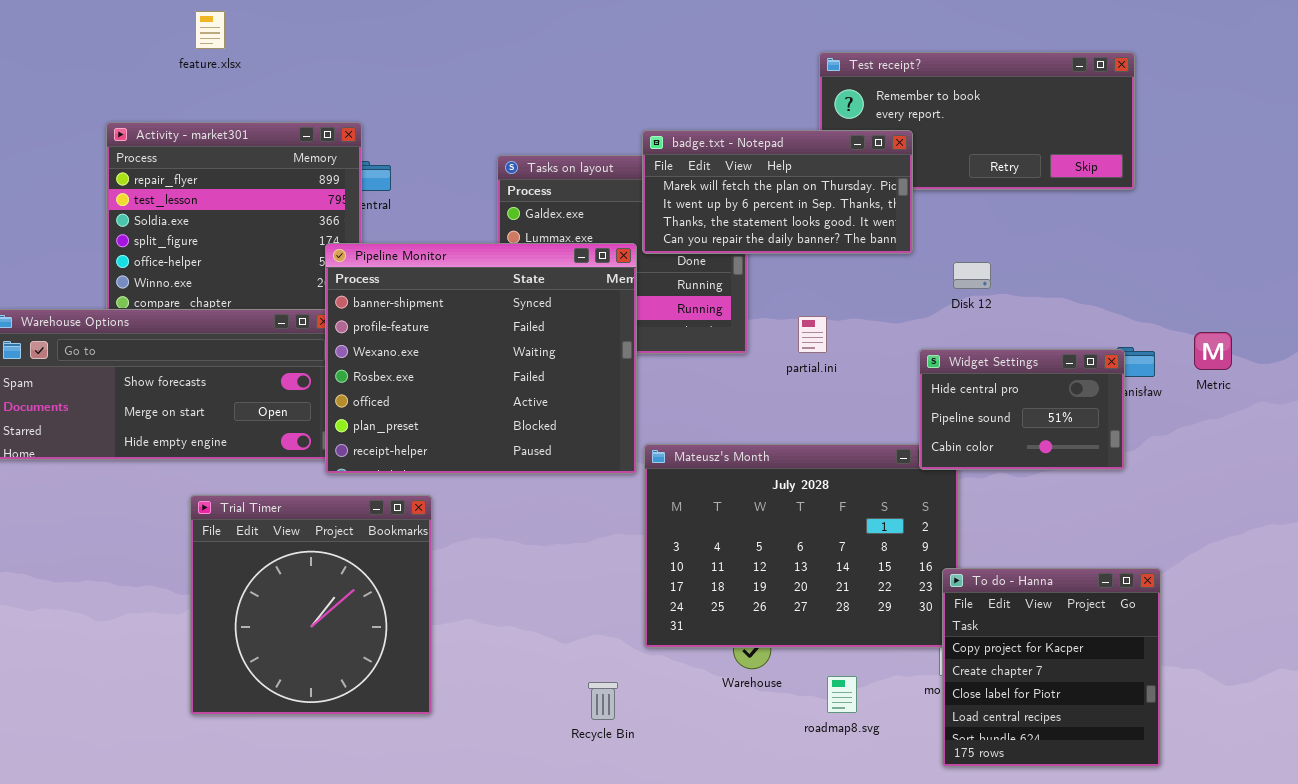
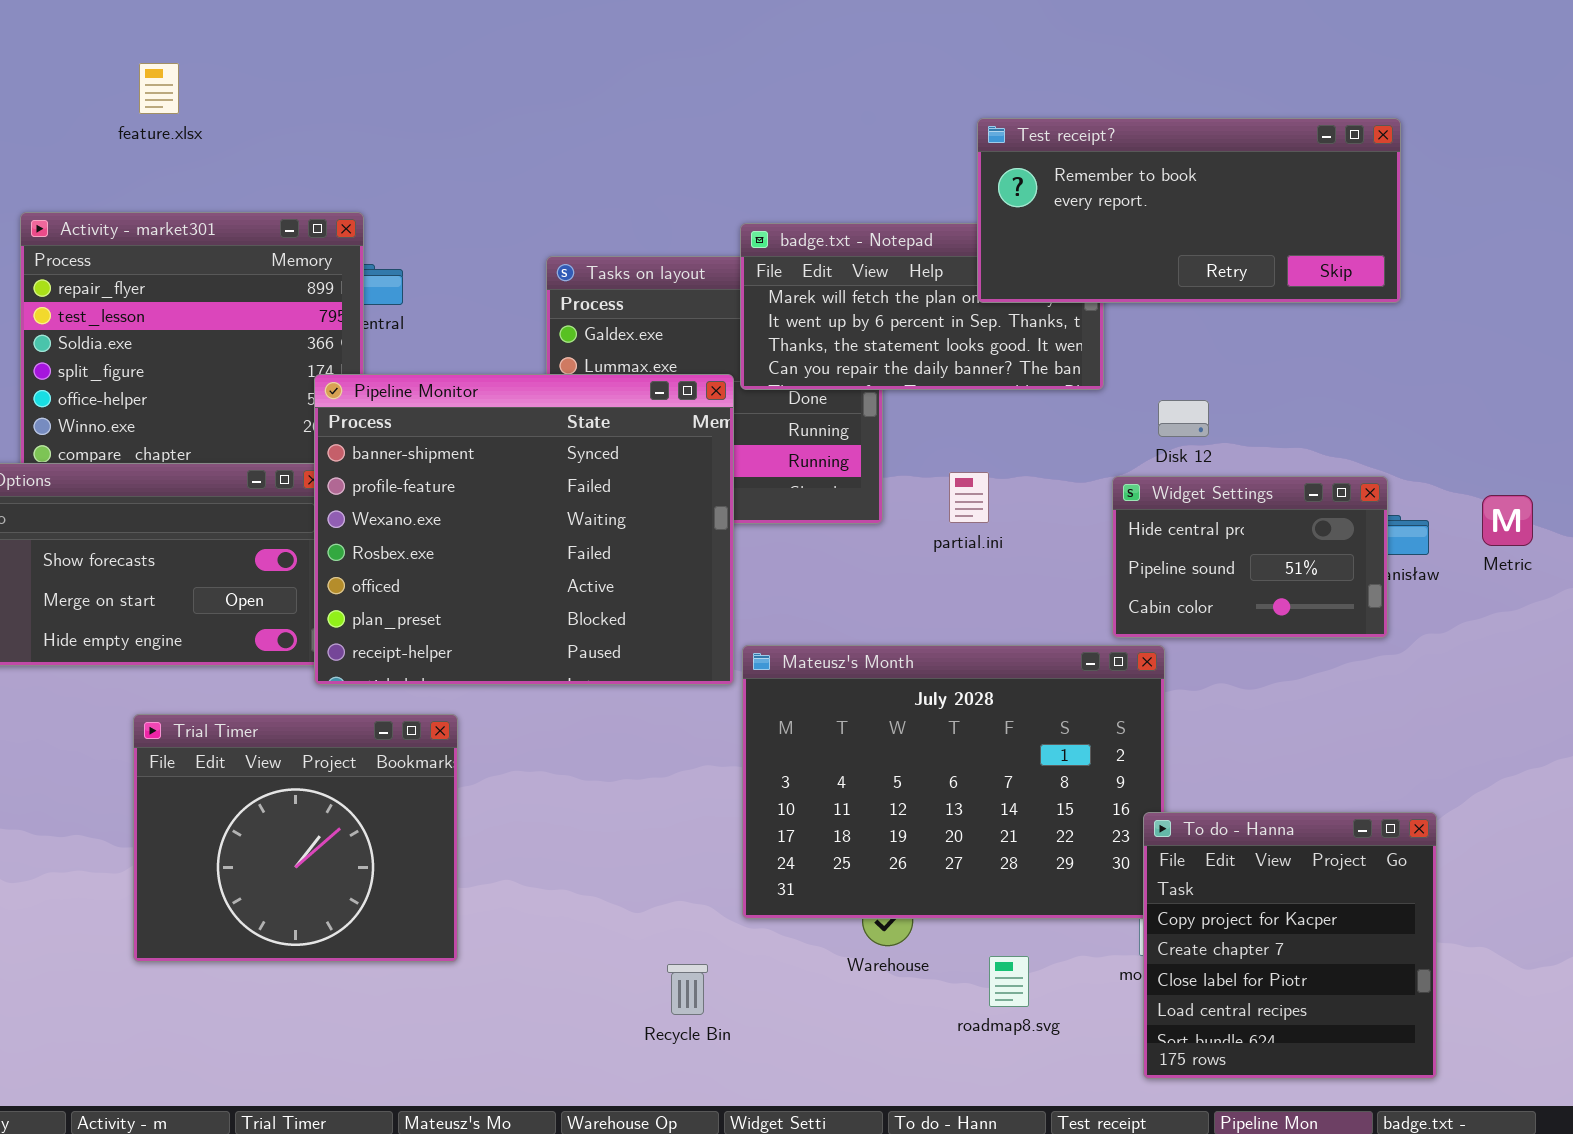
Test receipt?: [819,52,1135,190] -> [977,118,1401,303], raised
Widget Settings: [919,349,1125,470] -> [1112,476,1388,638], moved
Trial Timer: [190,495,432,715] -> [133,714,458,962], resized

